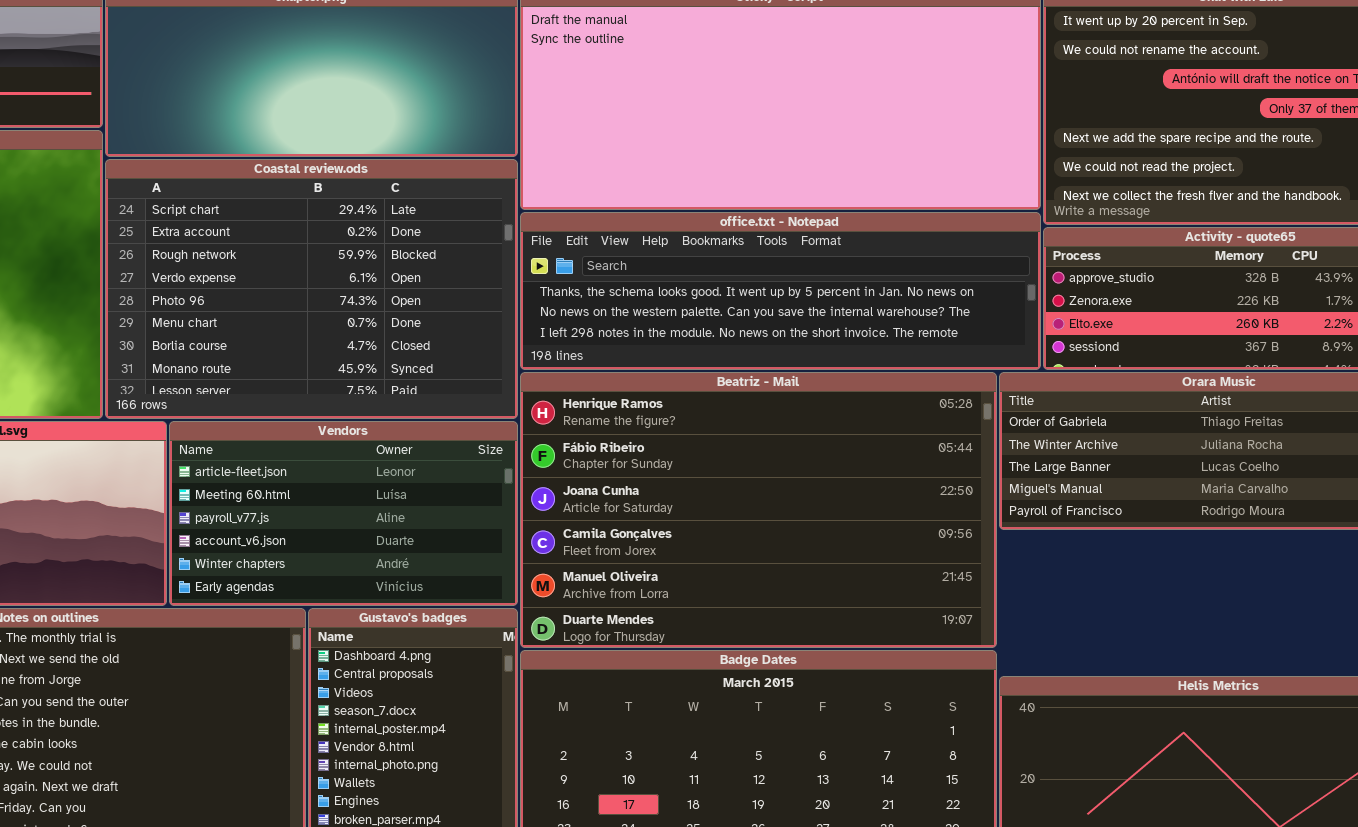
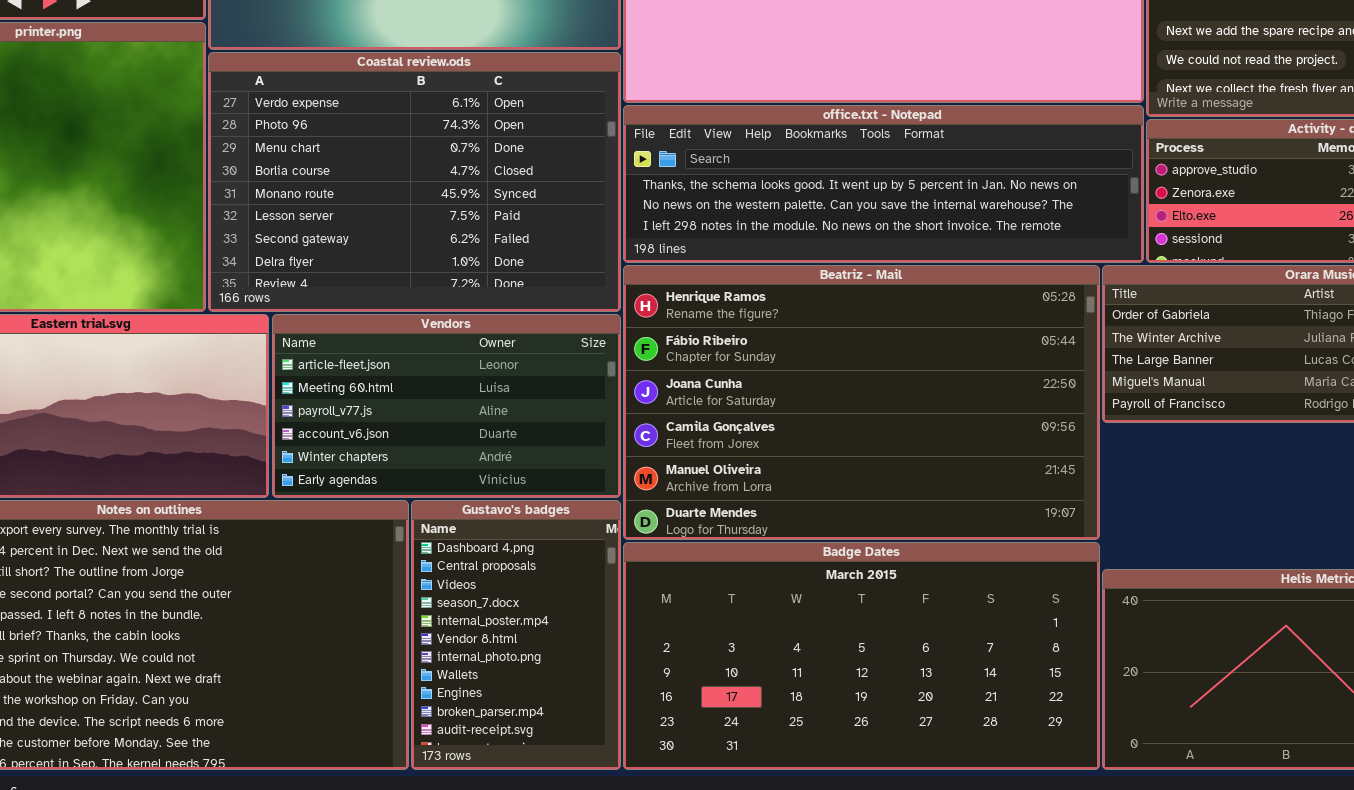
Coastal review.ods: [105,159,518,419] -> [208,52,621,312], scrolled down 3 rows

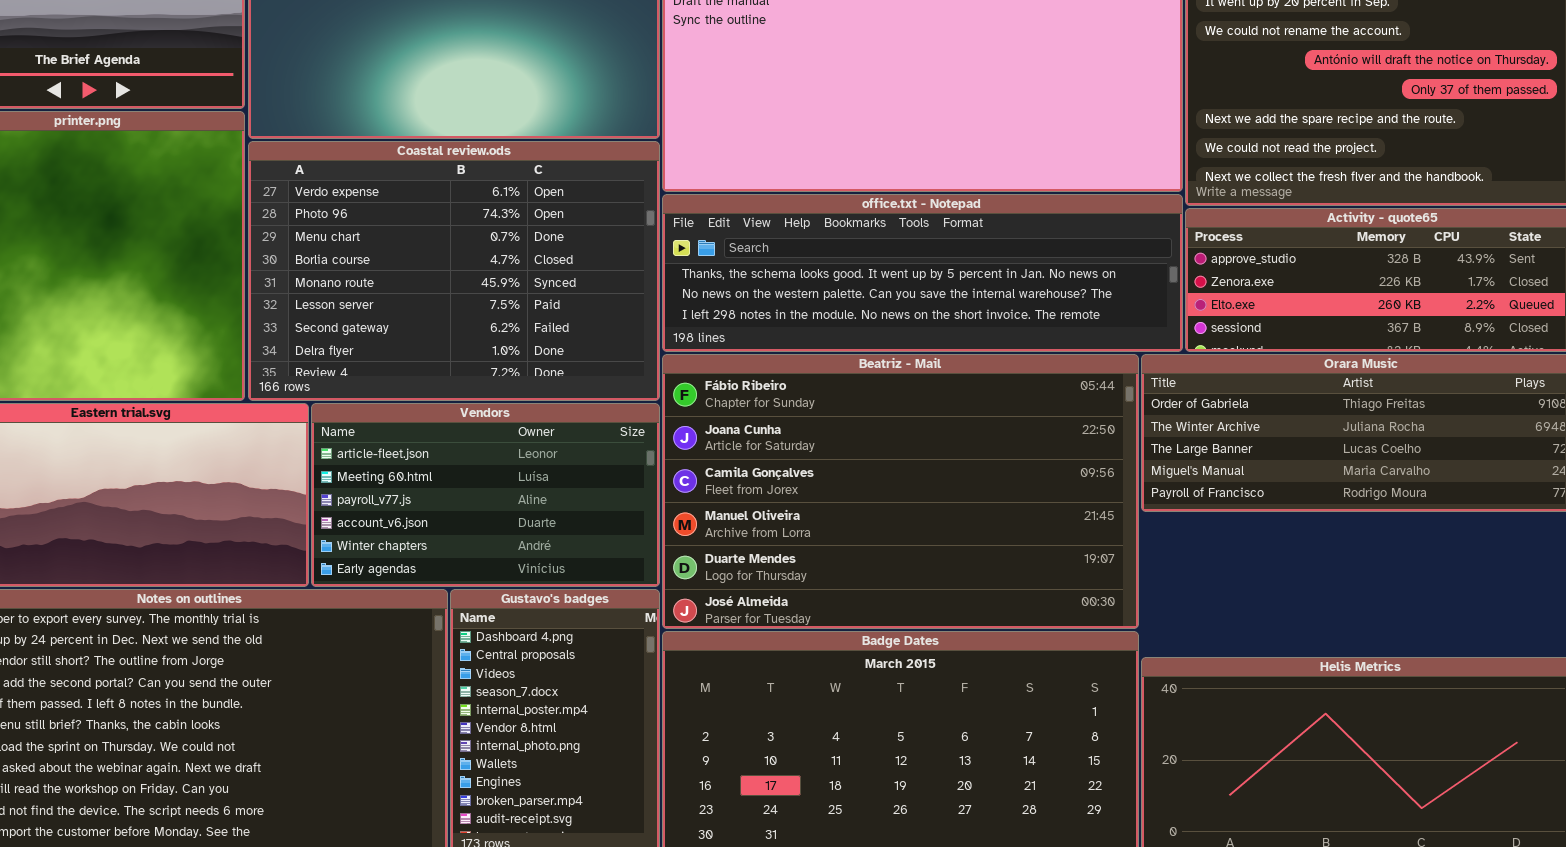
Beatriz - Mail: [623,265,1100,540] -> [662,354,1139,629], scrolled down 1 row

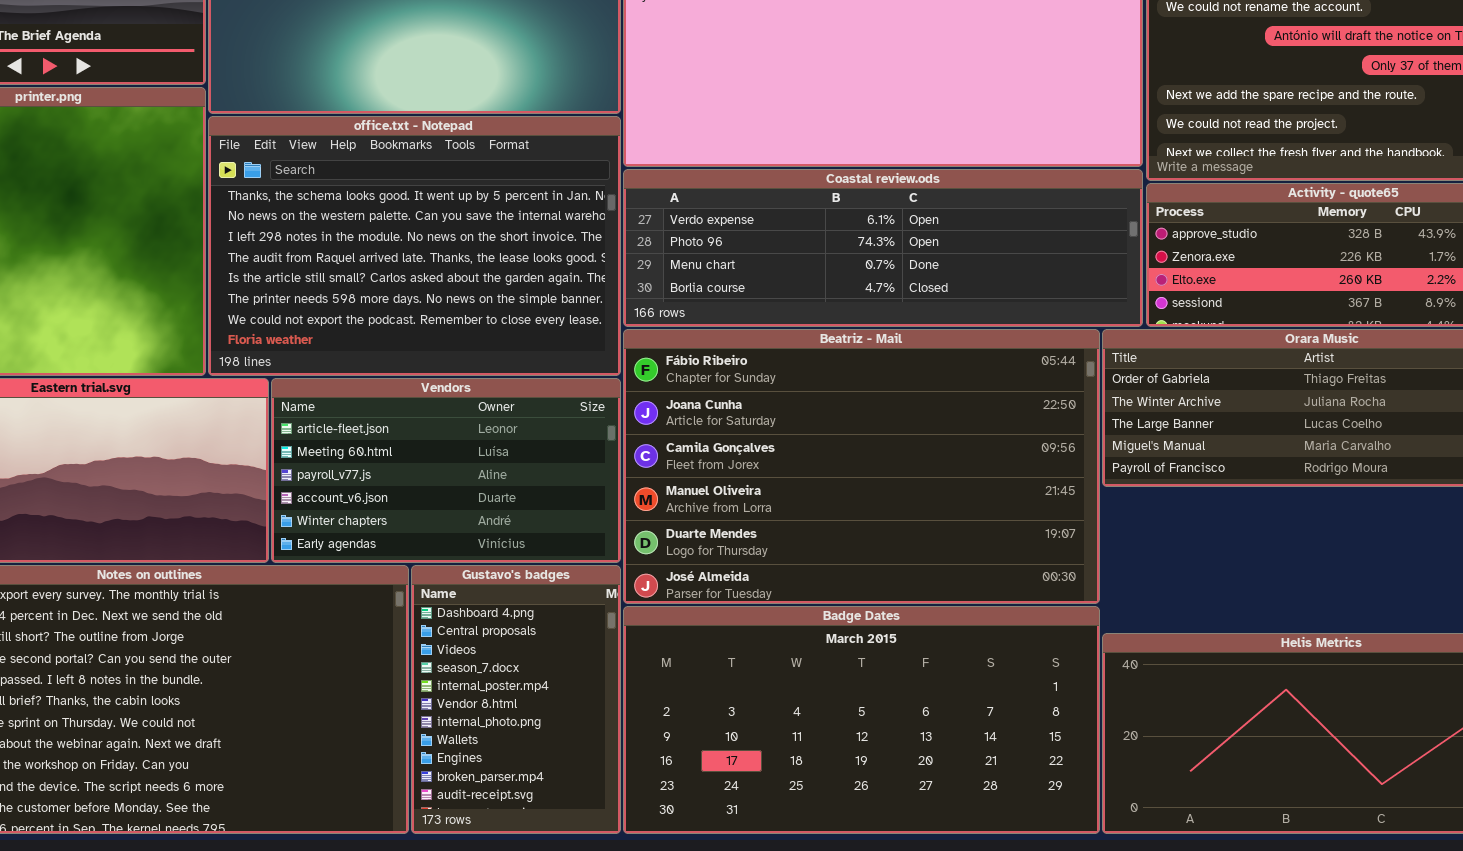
Coastal review.ods: [248,141,660,401] -> [623,169,1143,327], moved, resized
office.txt - Notepad: [662,194,1183,352] -> [208,116,621,376], moved, resized

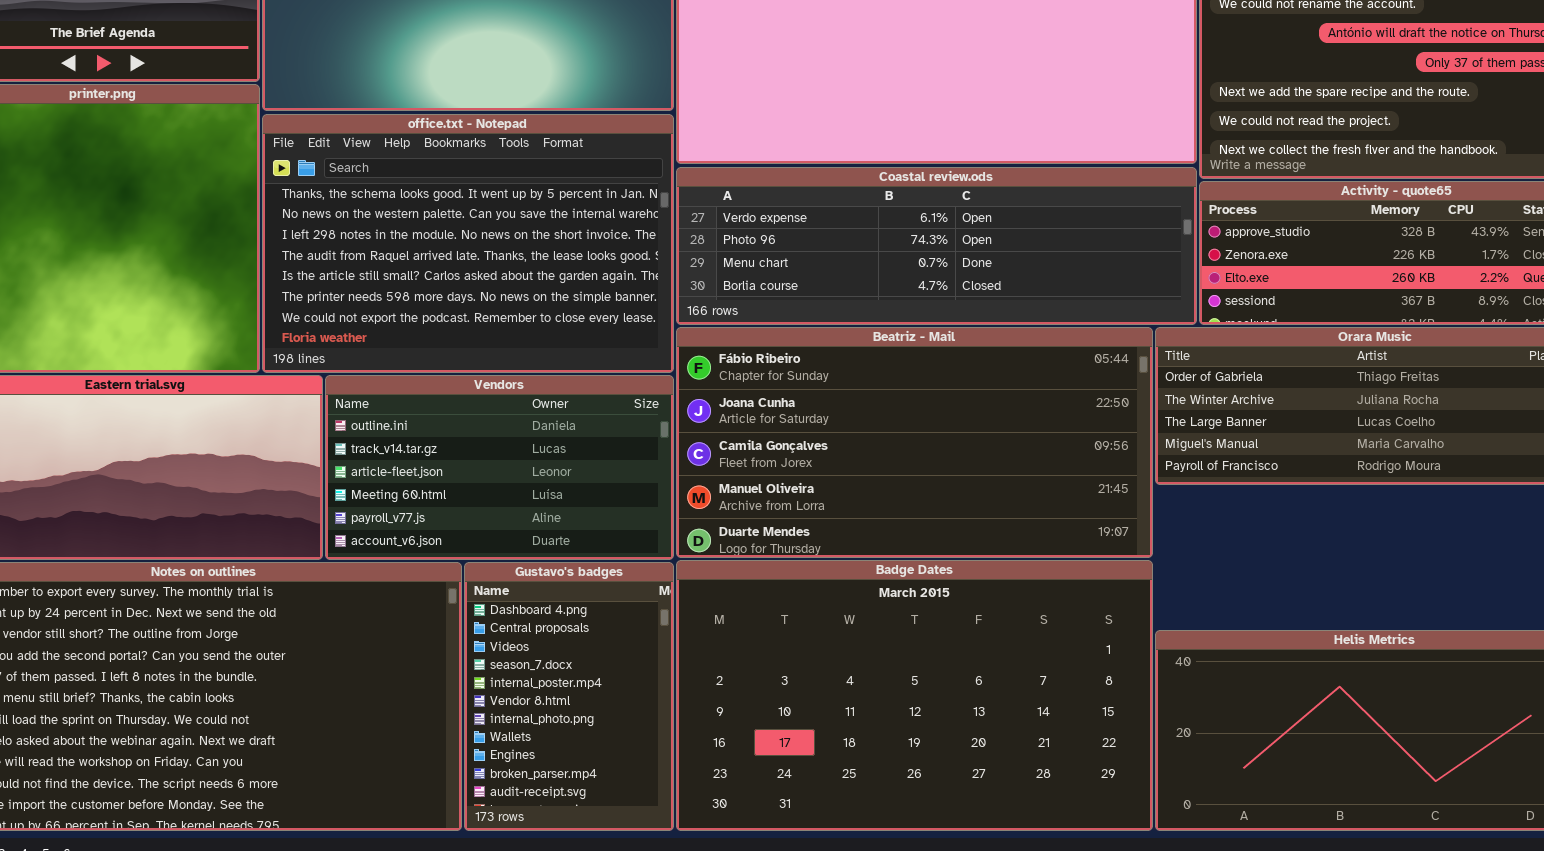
Beatriz - Mail: [623,329,1100,604] -> [676,327,1153,558], resized
Vendors: [271,378,621,563] -> [325,375,674,560], scrolled up 2 rows
Badge Dates: [623,606,1100,834] -> [676,560,1153,831], resized

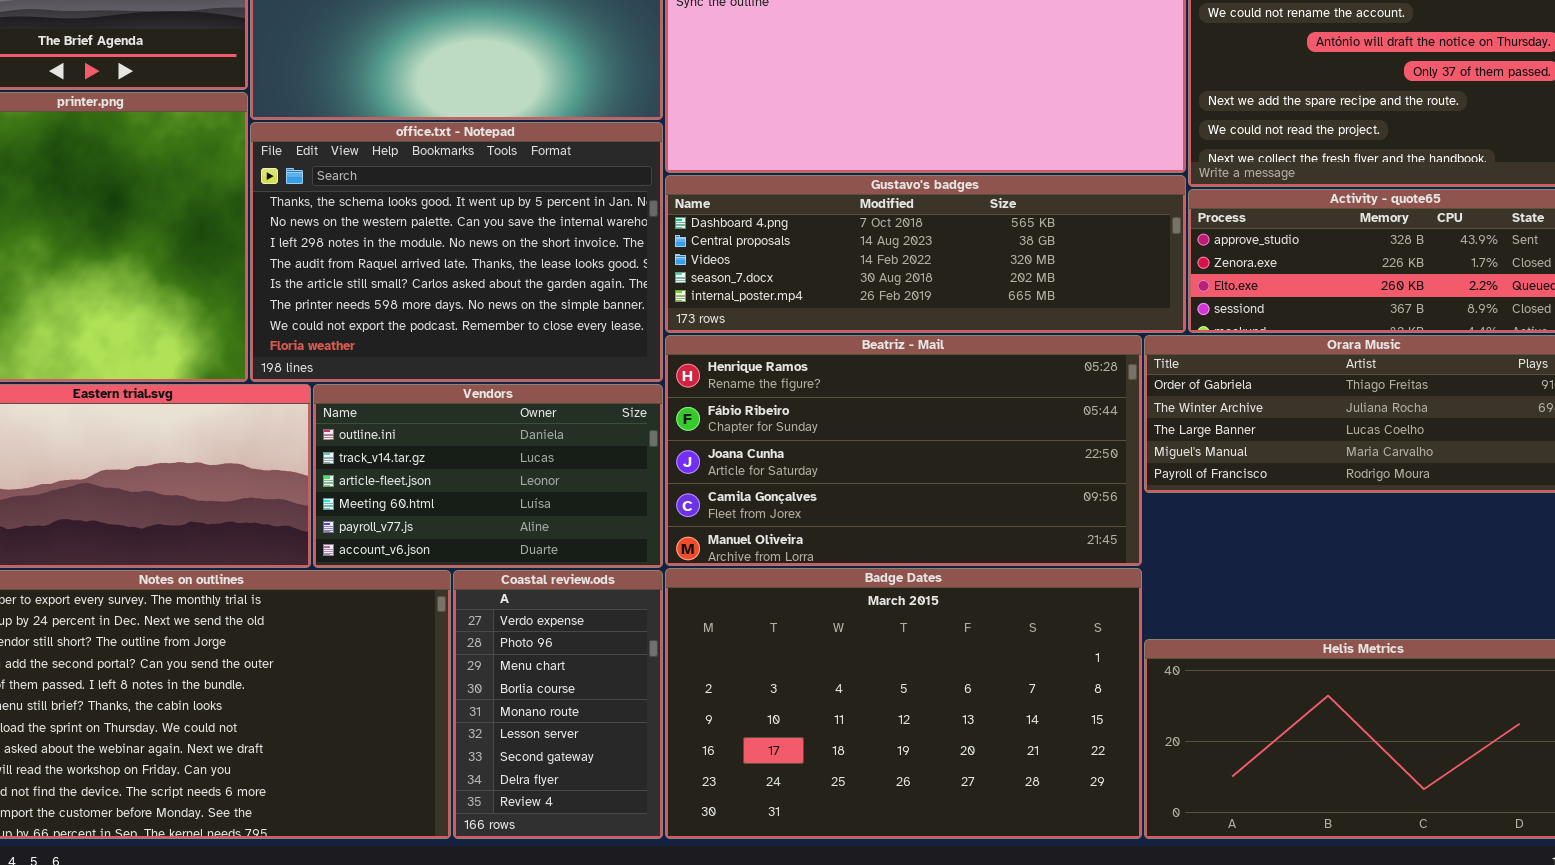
Coastal review.ods: [676,167,1197,325] -> [453,570,663,839], moved, resized
Beatriz - Mail: [676,327,1153,558] -> [665,335,1142,566], scrolled up 1 row
Gustavo's badges: [464,562,674,831] -> [665,175,1186,333], moved, resized

